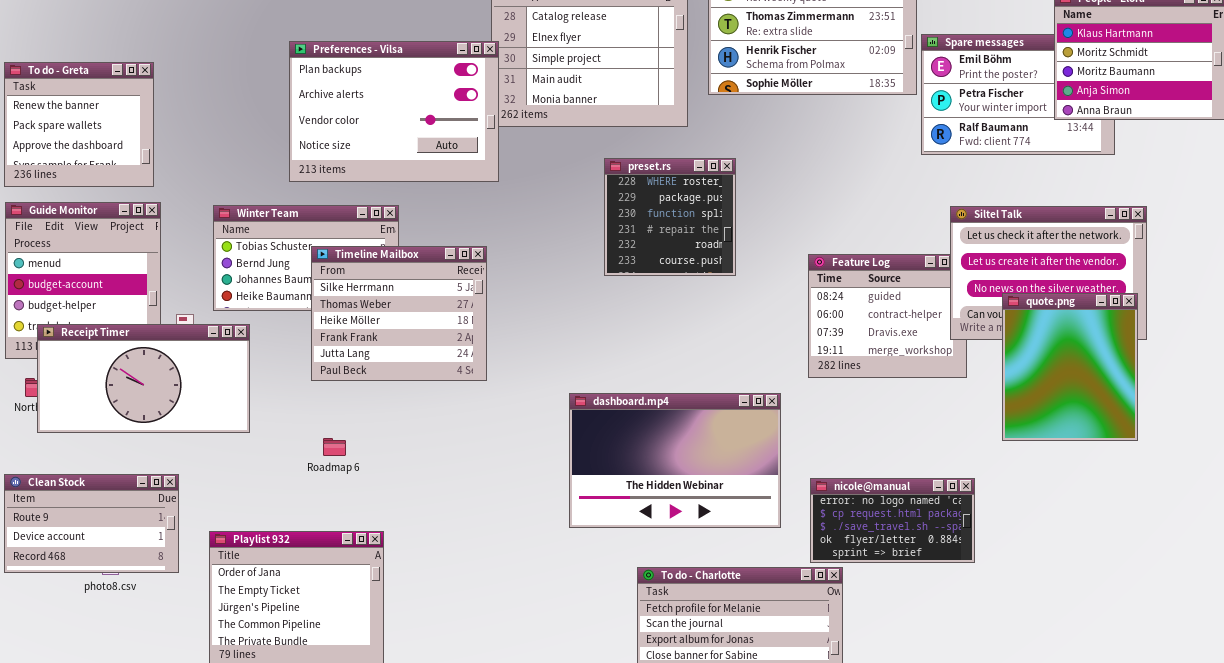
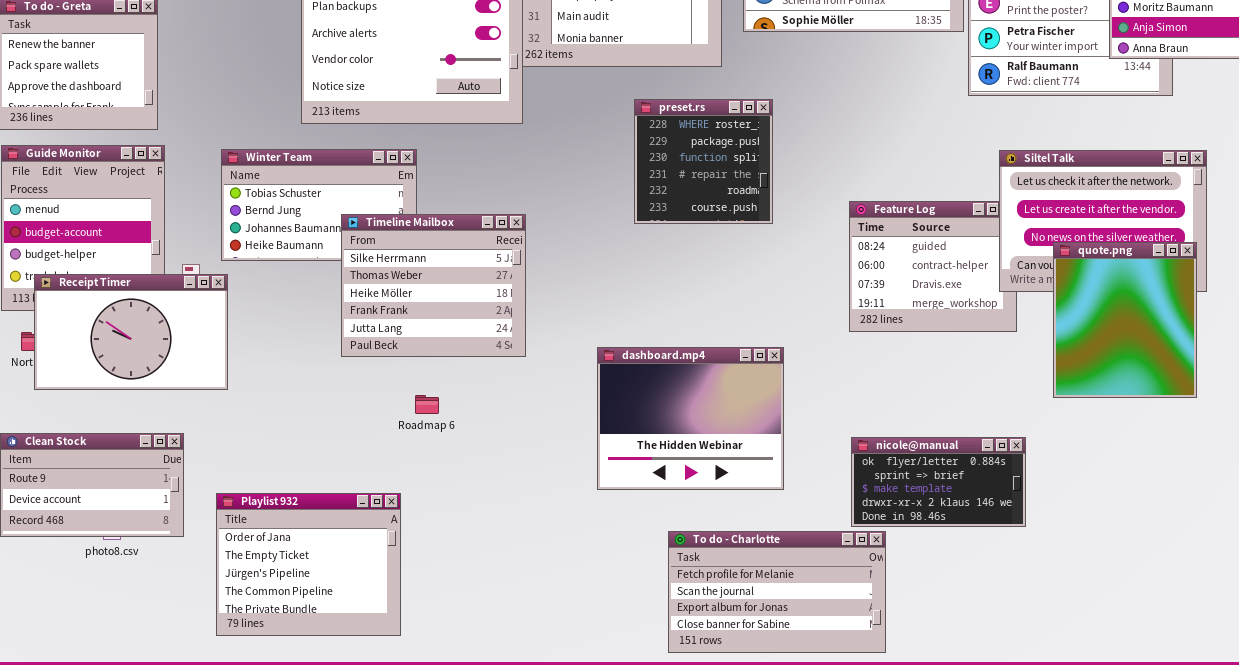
Timeline Mailbox: [311,246,487,381] -> [341,214,526,357], moved
Receipt Timer: [37,324,250,433] -> [34,274,228,390], resized
dashboard.mp4: [569,393,781,528] -> [597,347,784,490], resized
Roadmap 6: [323,438,346,456] -> [415,395,439,414], moved
nicole@manual: [810,478,975,563] -> [851,437,1026,527], scrolled down 3 rows

